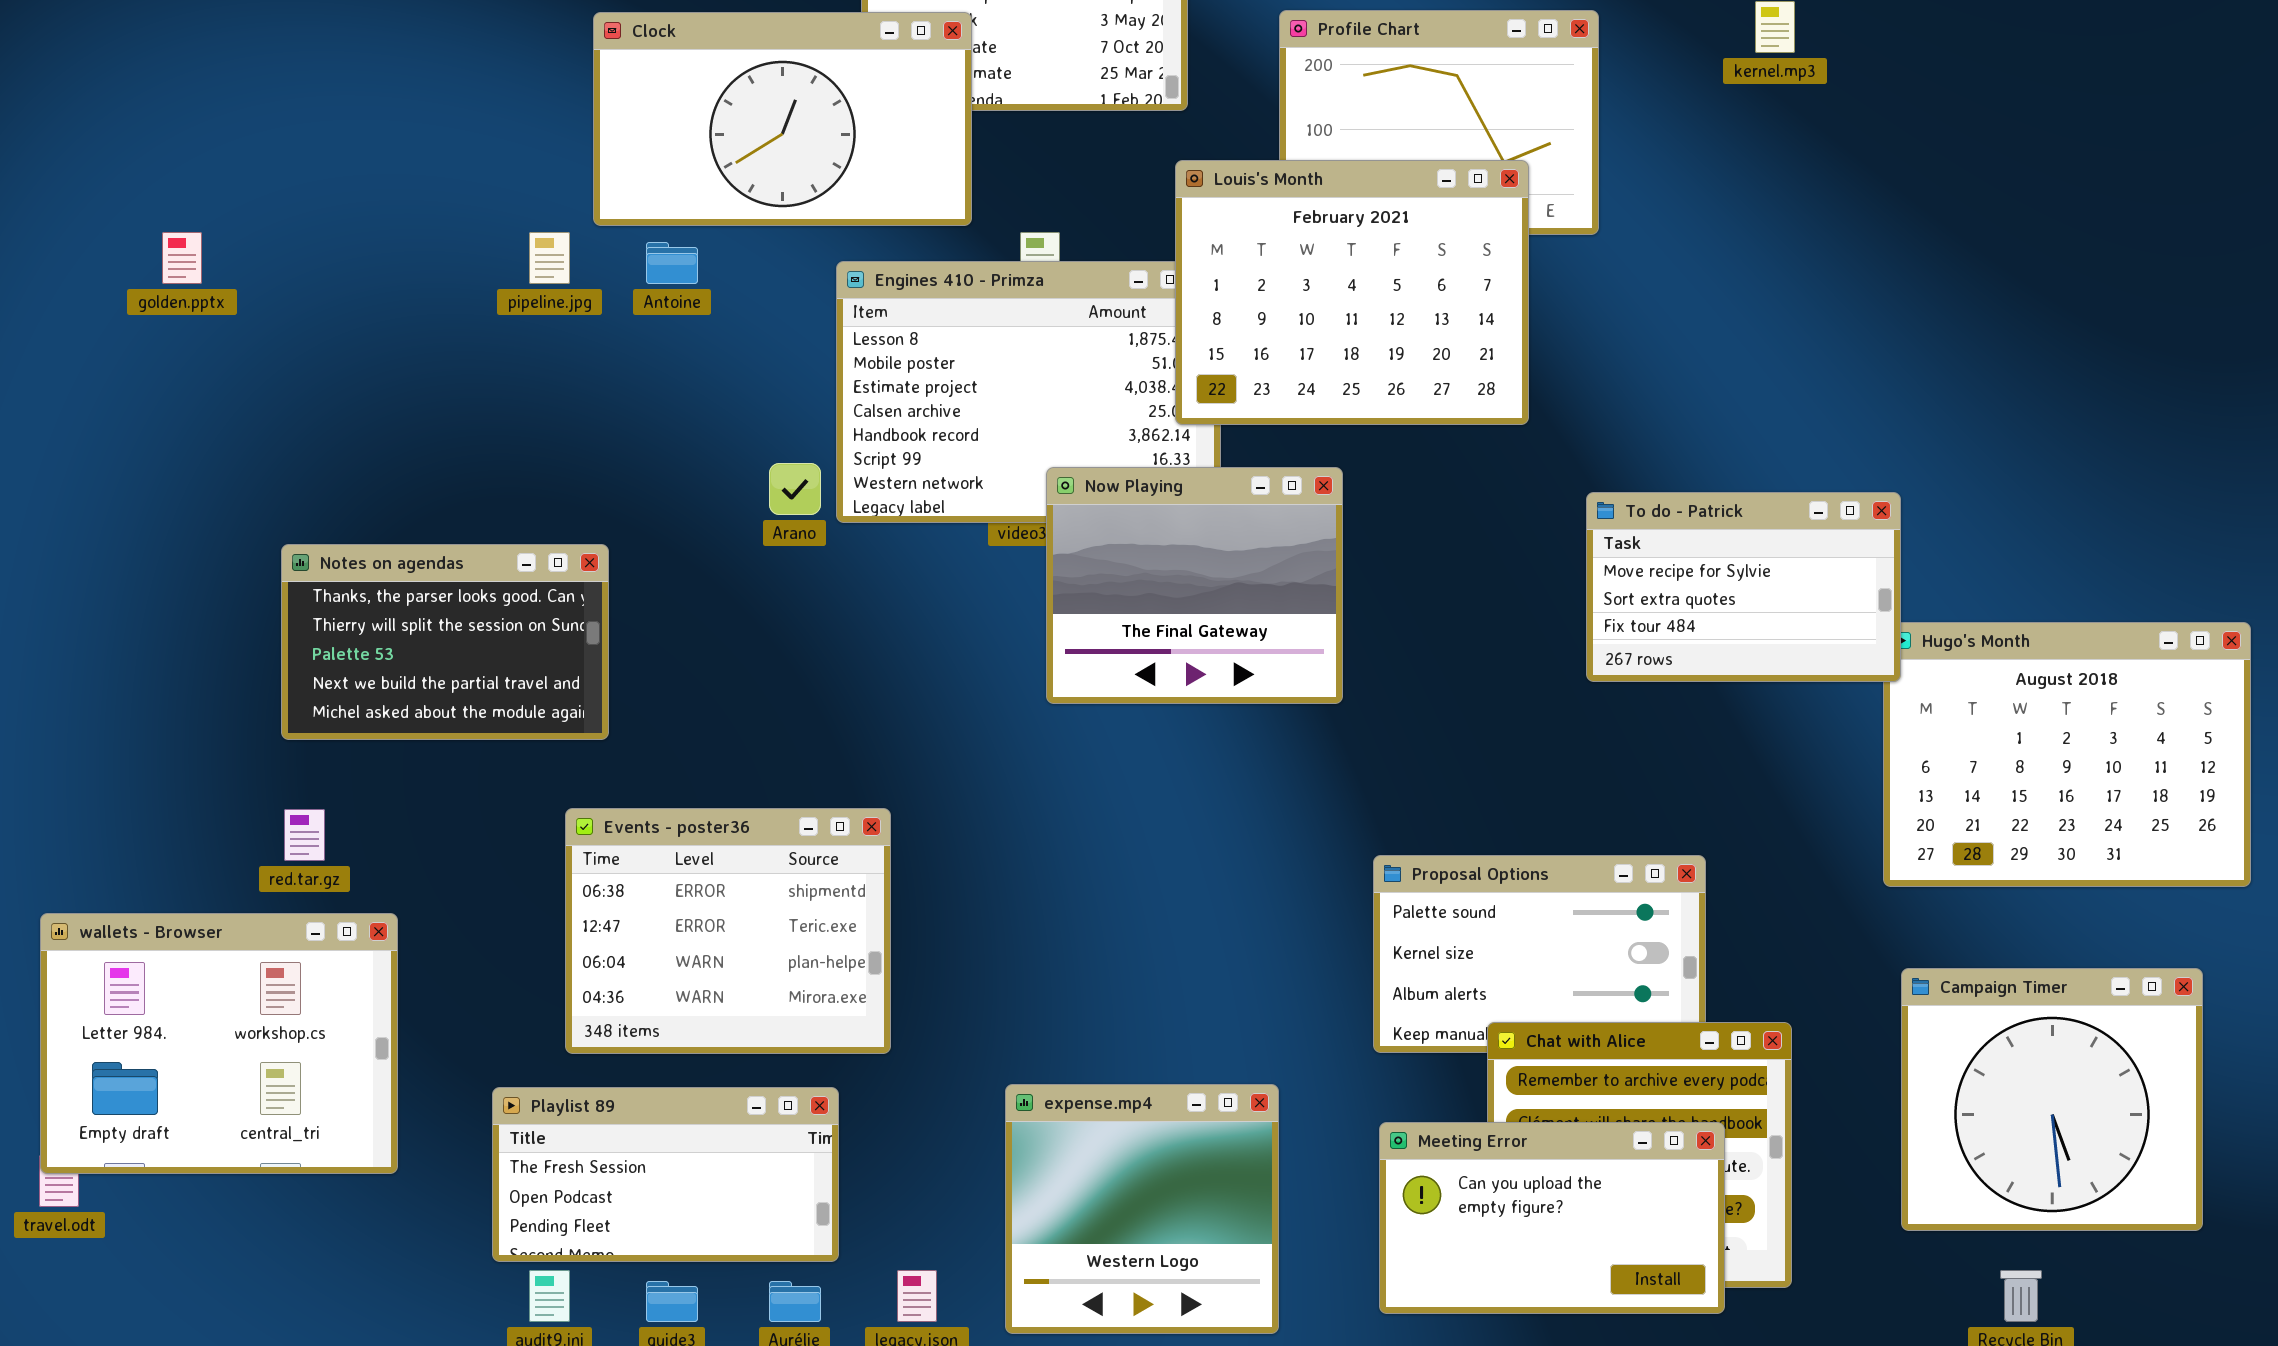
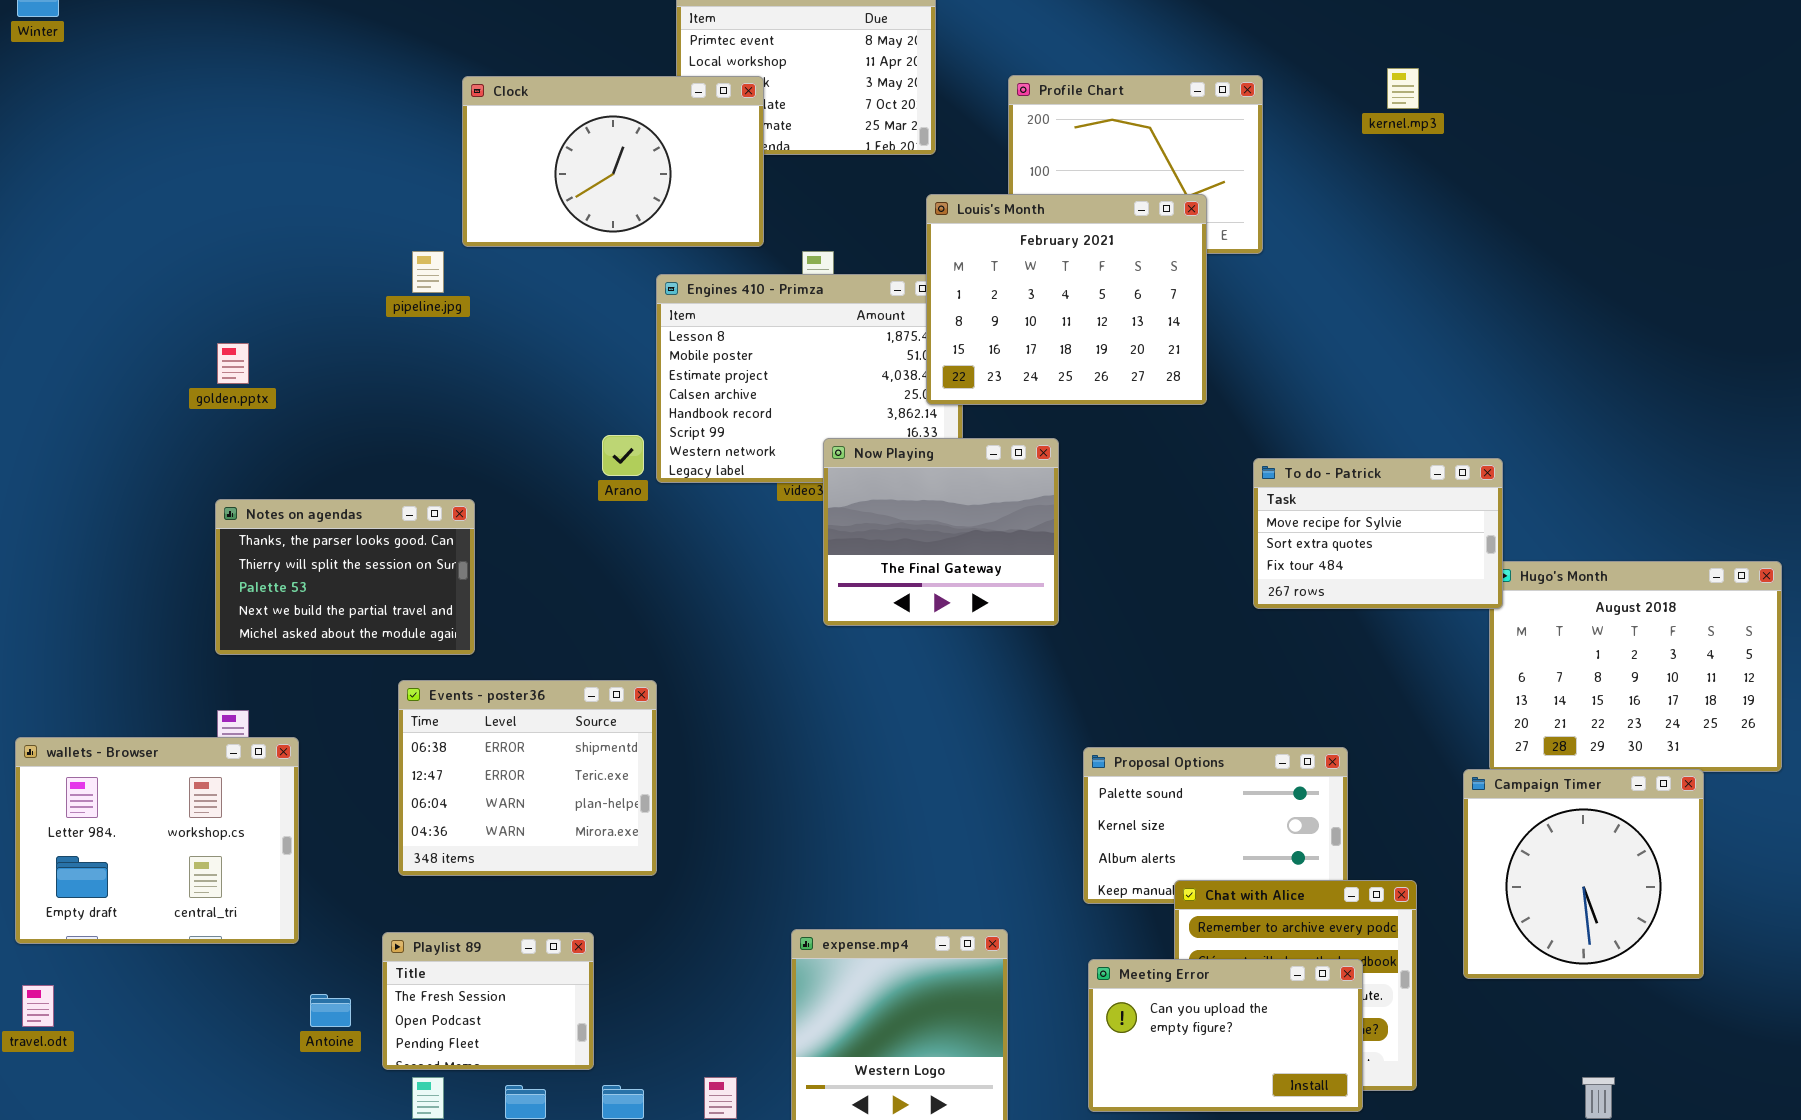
golden.pptx: [162,232,202,284] -> [217,343,249,384], moved
Antoine: [646,242,698,284] -> [310,994,351,1027], moved
Events - poster36: [565,808,891,1054] -> [398,680,657,876], moved
wallets - Browser: [40,913,398,1174] -> [15,737,299,944], moved
Campaign Timer: [1901,968,2203,1231] -> [1463,769,1704,979], moved
Playlist 89: [492,1087,839,1262] -> [382,932,594,1070], resized

